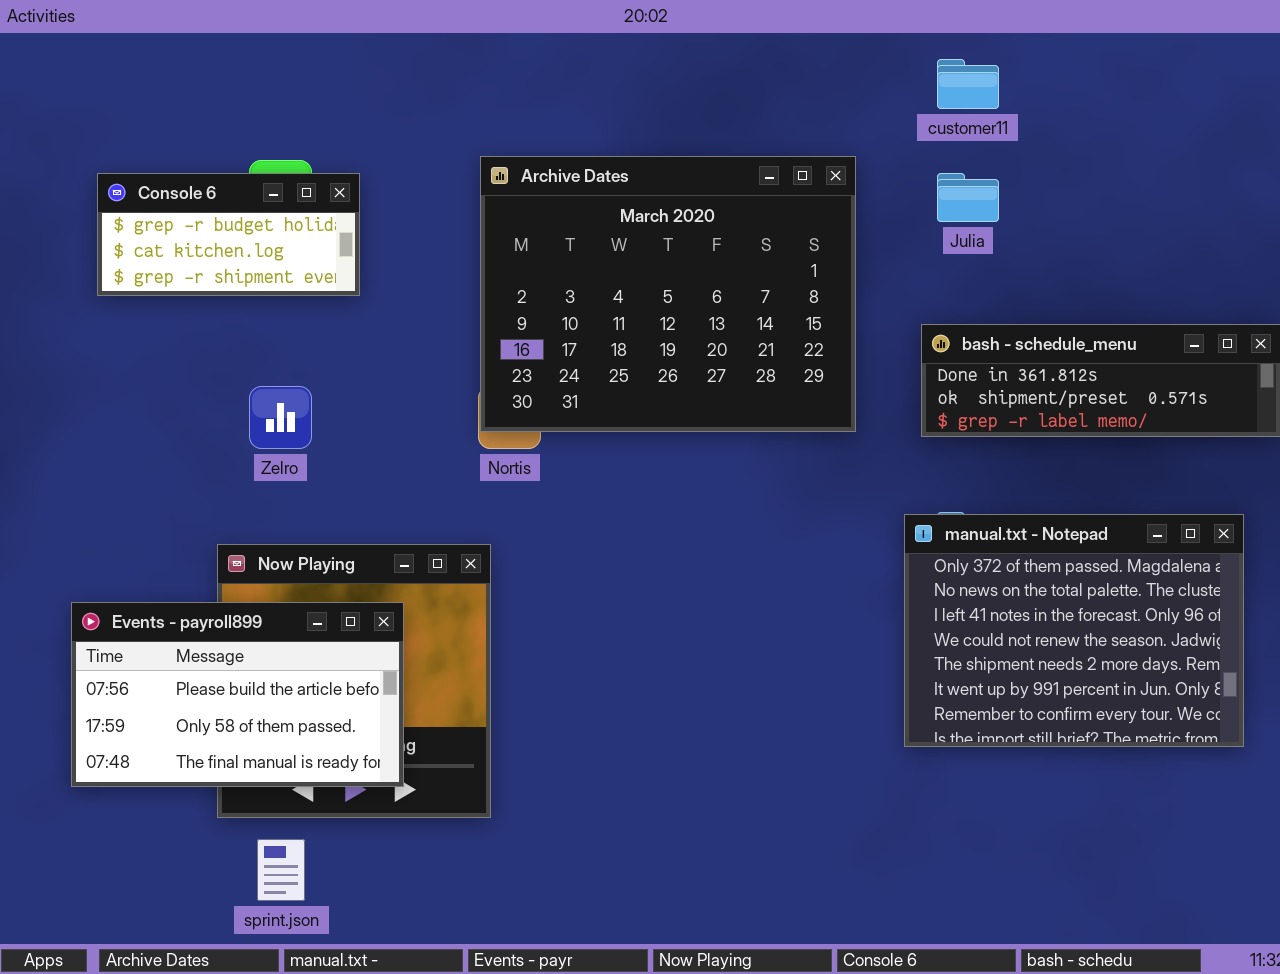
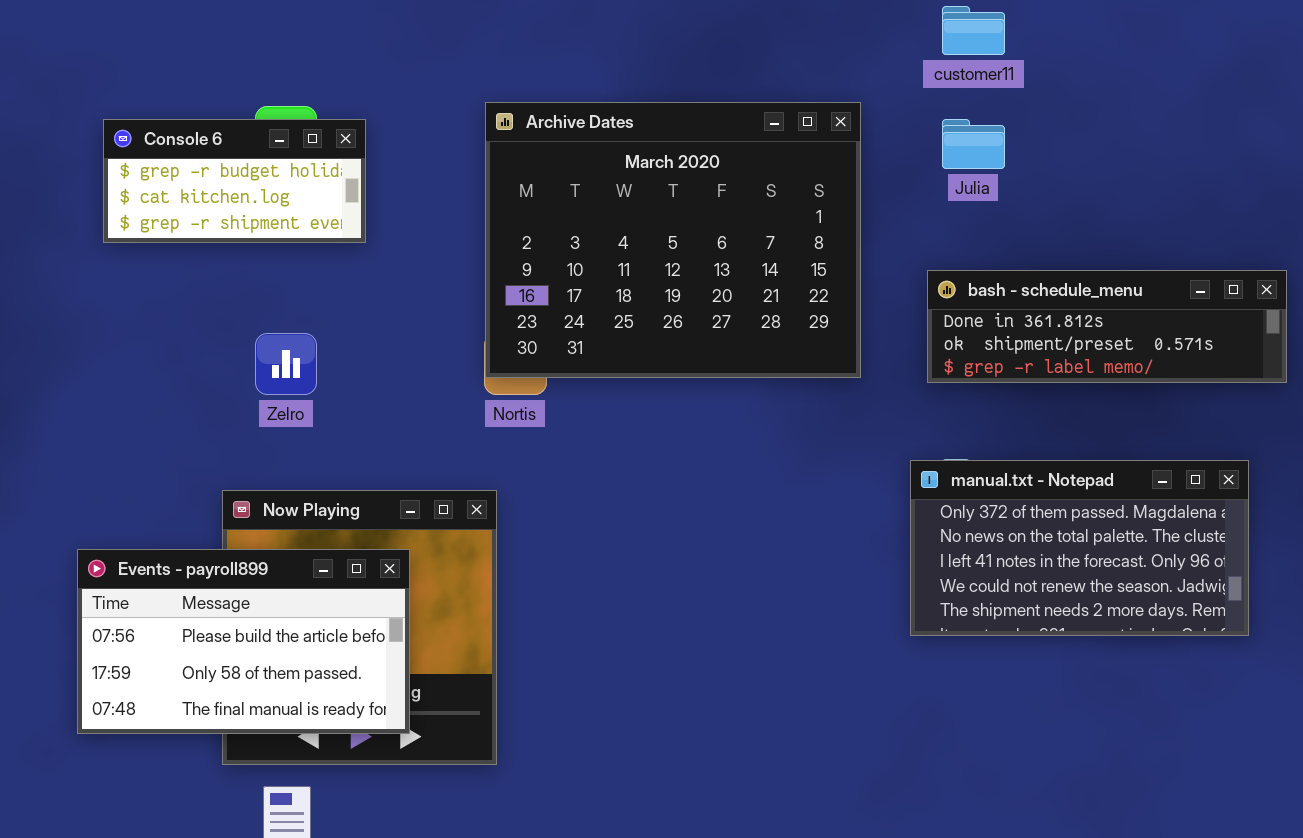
manual.txt - Notepad: [904,514,1244,747] -> [910,460,1249,636], resized

